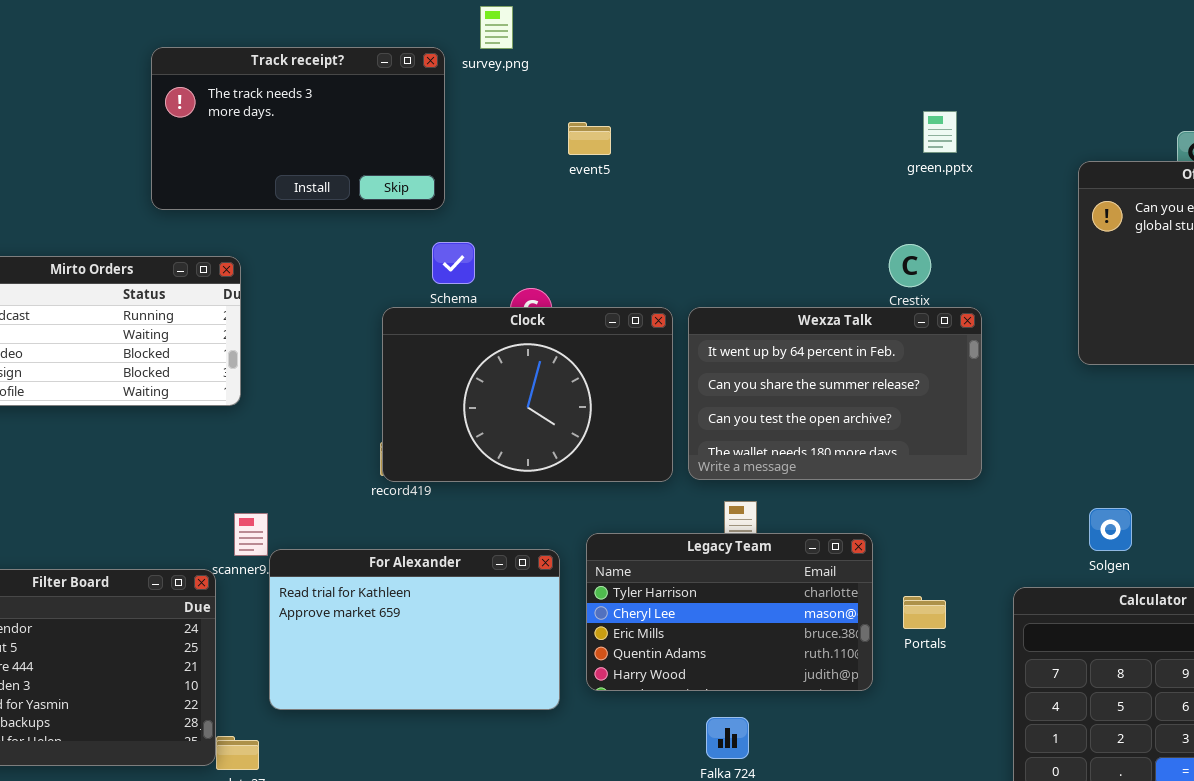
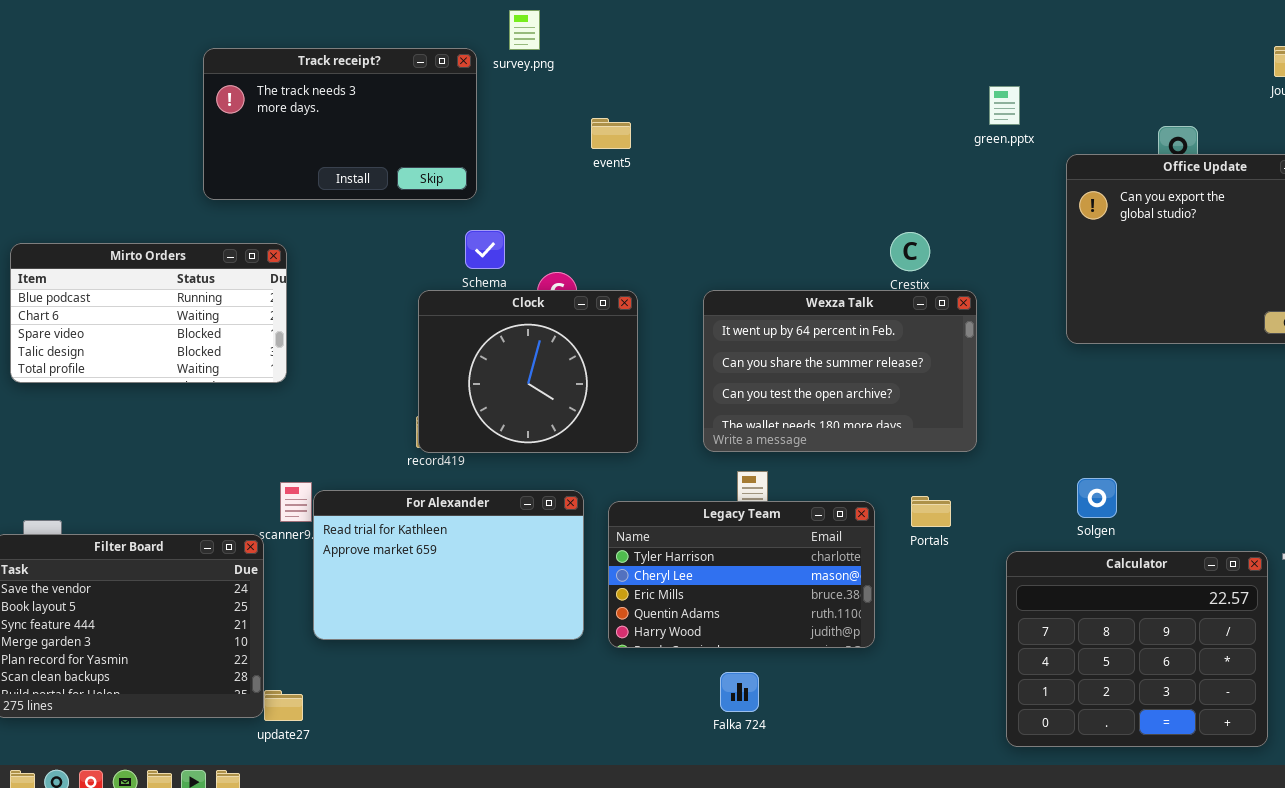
green.pptx: [923,111,957,153] -> [989,86,1020,125], moved
Clock: [382,307,673,482] -> [418,290,638,453], resized
For Alexander: [269,549,560,710] -> [313,490,584,640], moved
Portals: [903,596,946,629] -> [911,496,951,527], moved

